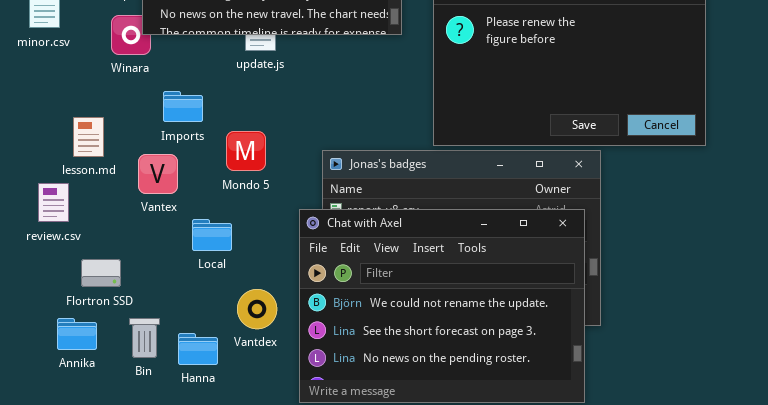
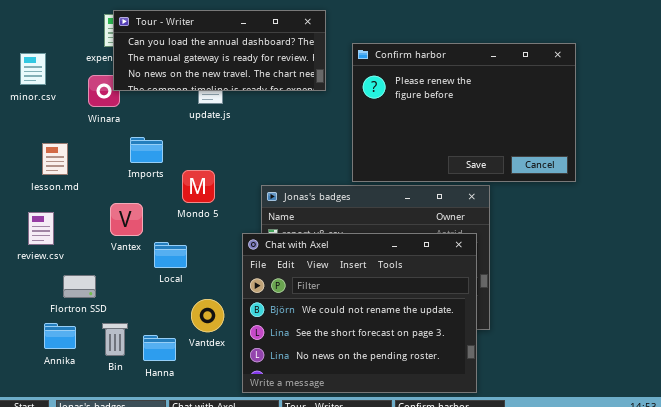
lesson.md: [73,117,104,157] -> [42,143,68,175], moved
Vantex: [138,154,178,194] -> [110,203,143,236], moved

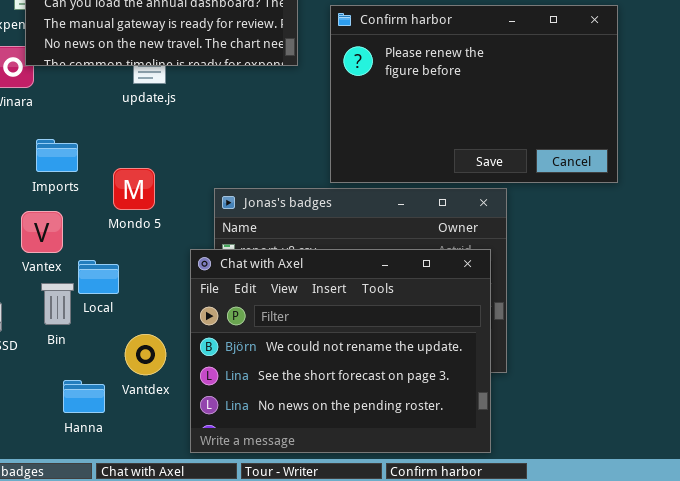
Imports: [130,137,163,163] -> [36,139,78,172], moved
Bin: [102,323,128,356] -> [41,283,74,325], moved

